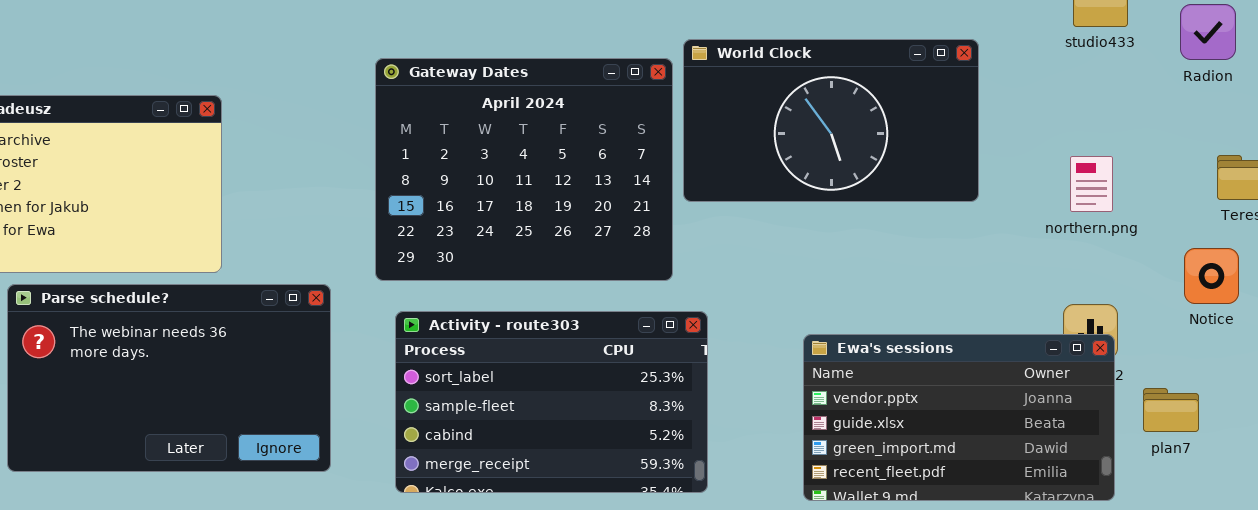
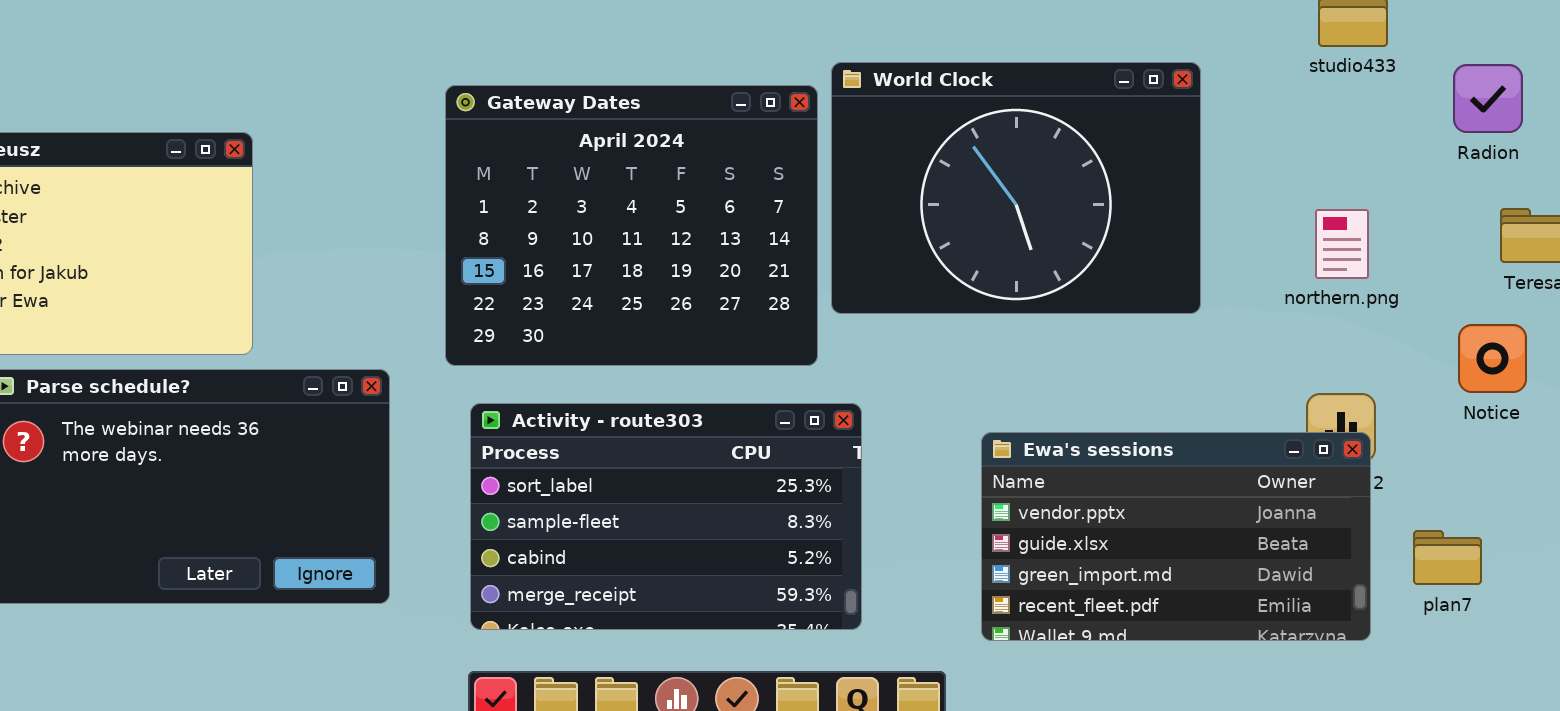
Radion: [1180,4,1236,60] -> [1453,64,1523,133], moved
World Clock: [683,39,979,202] -> [831,62,1201,314], resized
plan7: [1143,388,1199,432] -> [1413,530,1482,585], moved

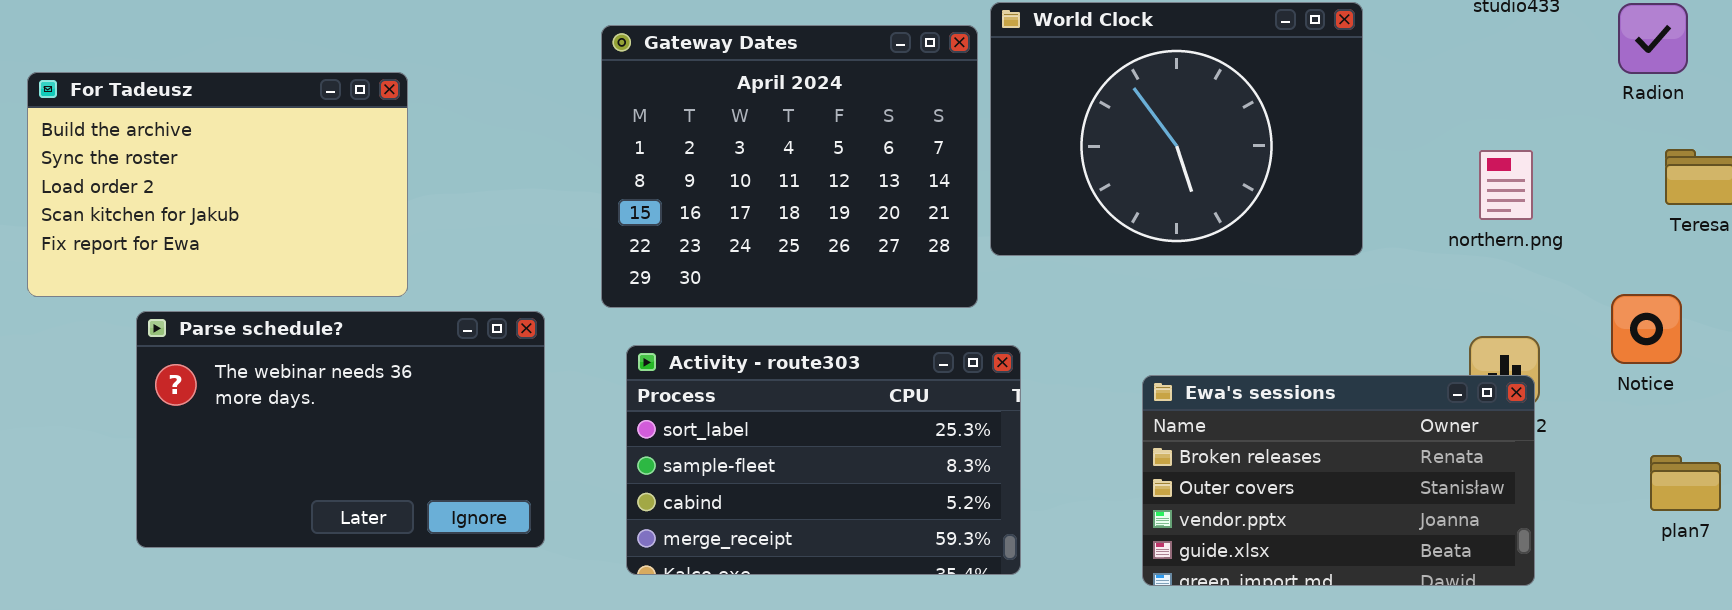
Notice: [1458,324,1527,393] -> [1611,294,1682,364], moved
Ewa's sessions: [981,432,1371,641] -> [1142,375,1535,586], scrolled up 2 rows
plan7: [1413,530,1482,585] -> [1650,455,1721,511], moved

